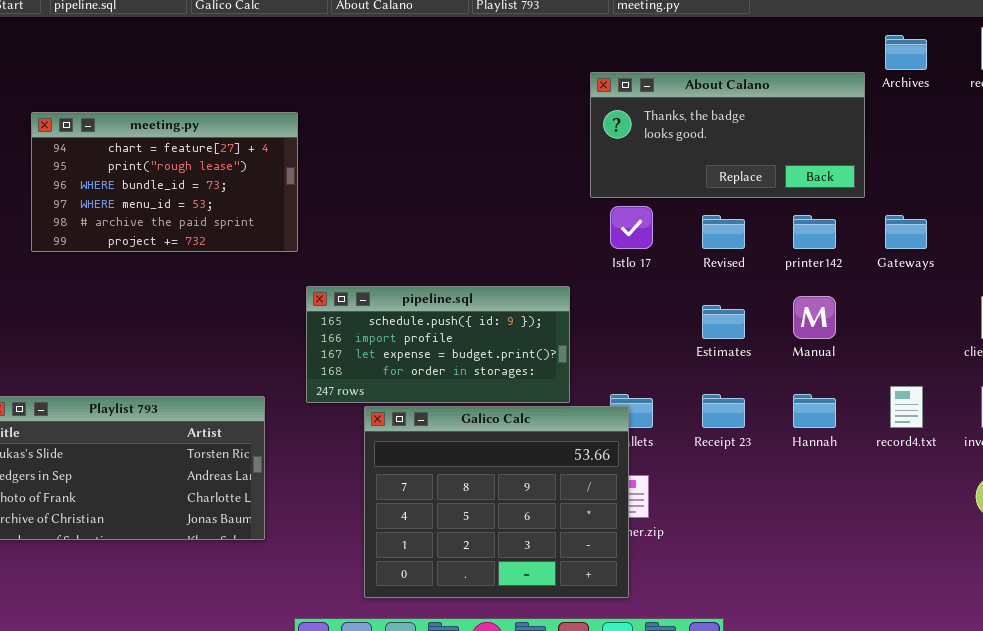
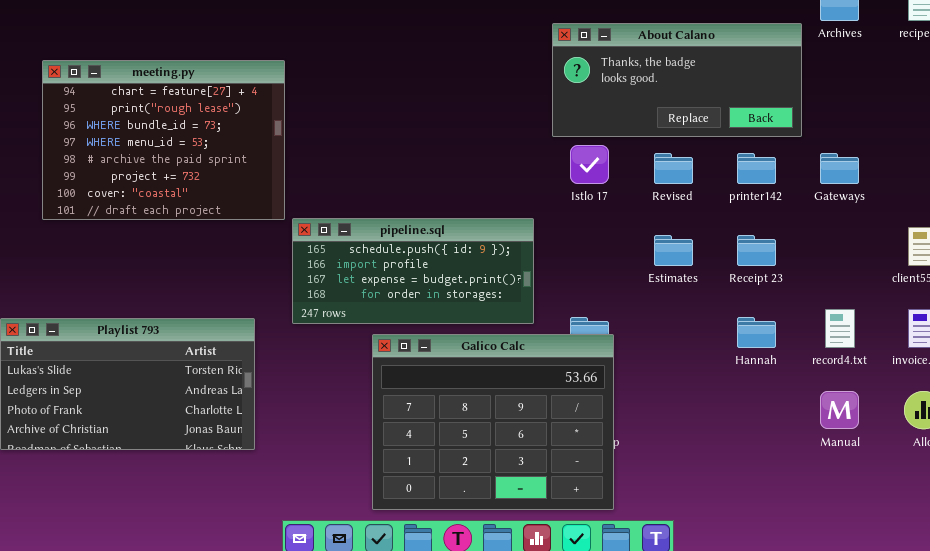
meeting.py: [31,112,298,252] -> [42,60,285,220], resized
Manual: [793,296,836,339] -> [820,391,859,429], moved
Receipt 23: [702,394,745,428] -> [737,235,776,266], moved
Galico Calc: [364,406,629,598] -> [372,334,614,510], moved

